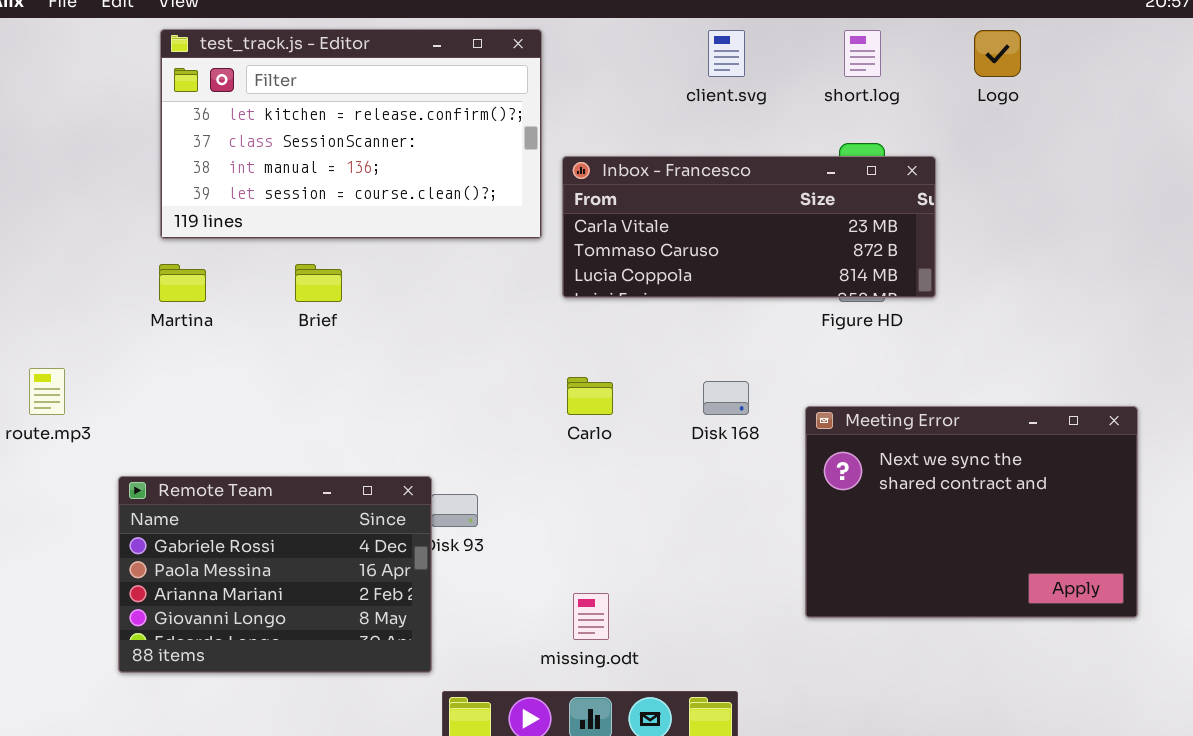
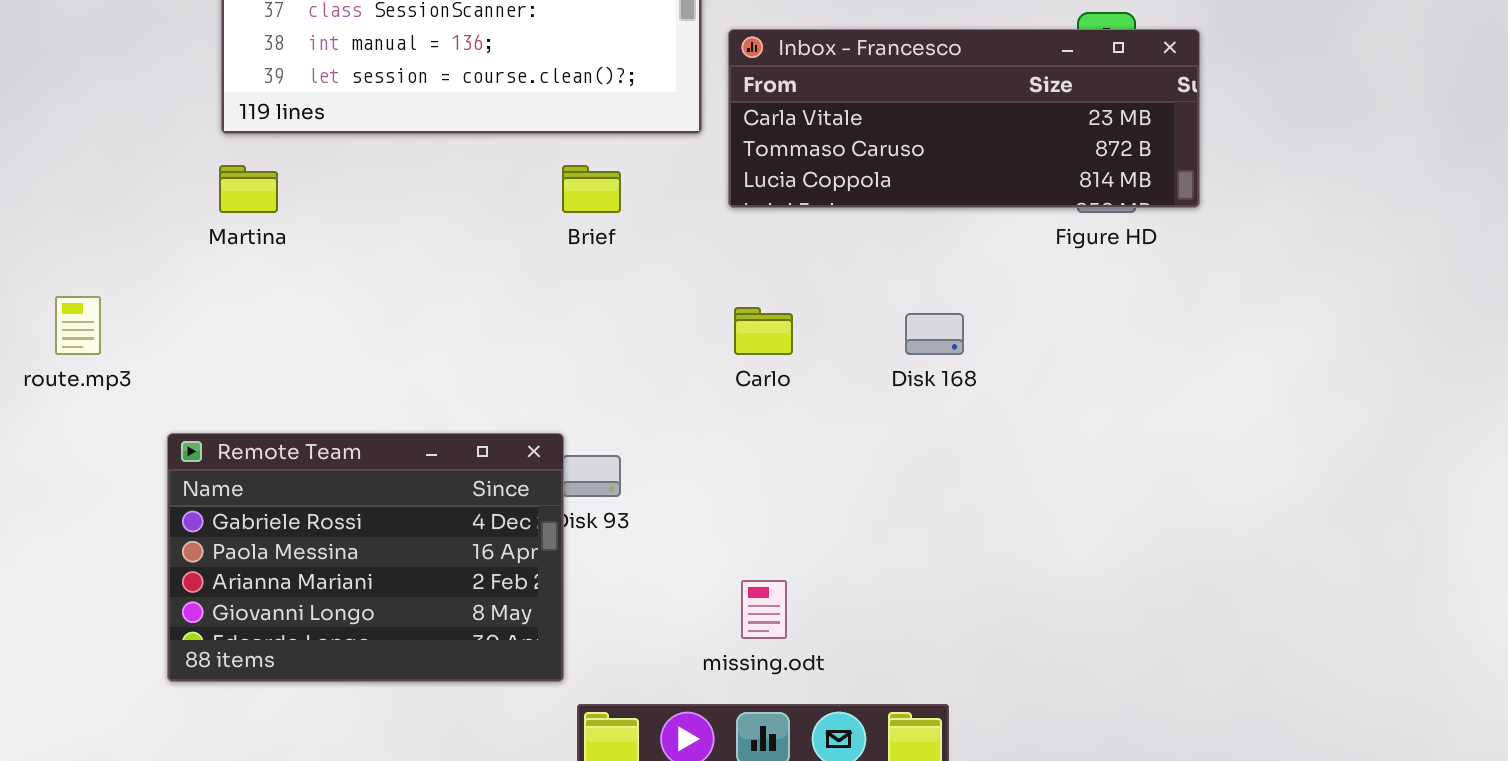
Brief: [295,264,342,302] -> [562,165,621,213], moved
Meeting Error: [805,406,1138,618] -> none, closed

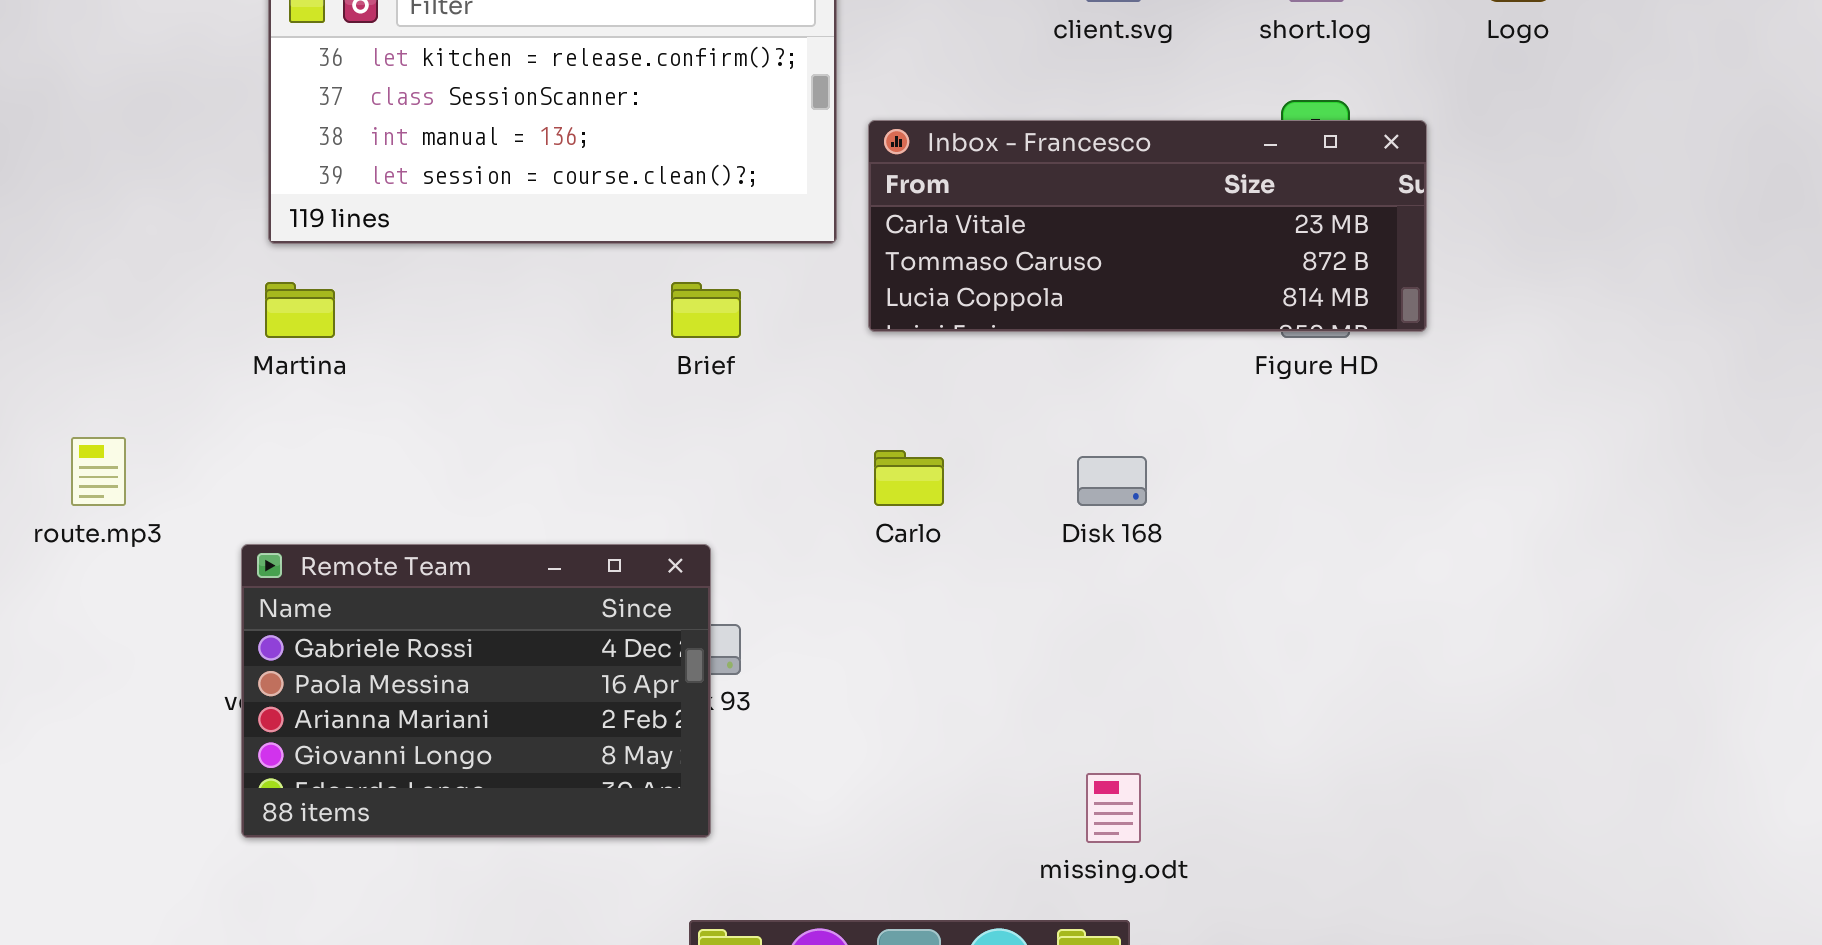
Remote Team: [167,433,564,682] -> [241,544,711,838], moved
missing.odt: [741,580,787,639] -> [1086,773,1141,843], moved

